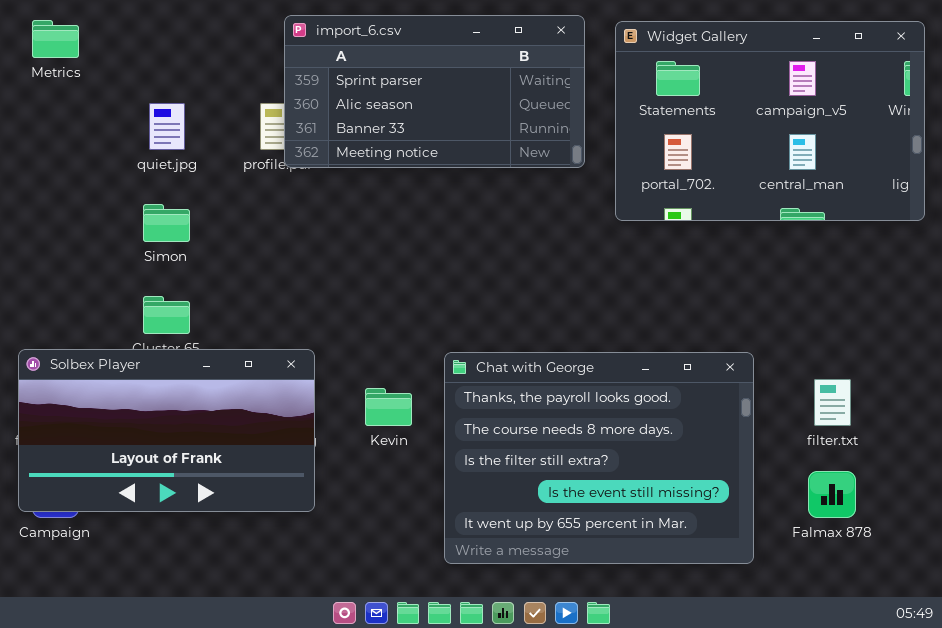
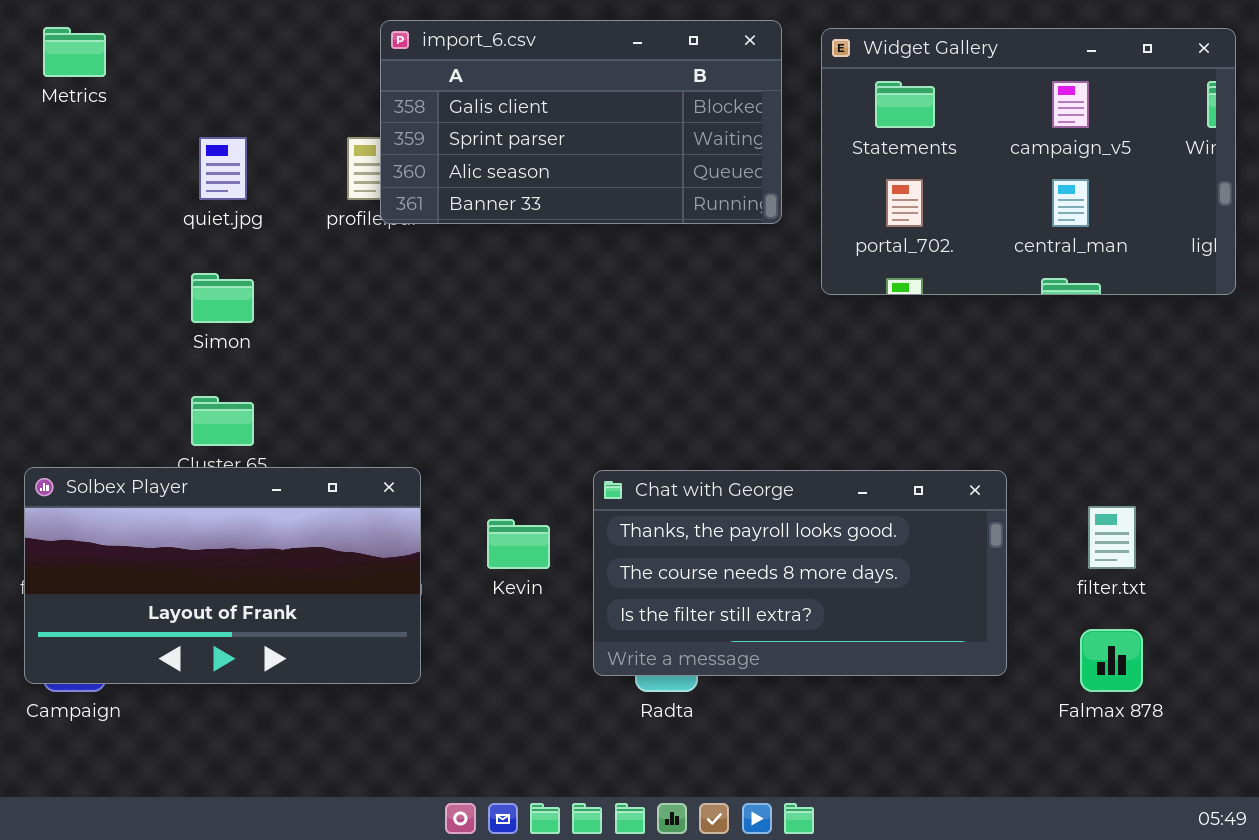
import_6.csv: [284,15,585,168] -> [380,20,782,224], scrolled up 1 row
Chat with George: [444,352,754,564] -> [593,470,1007,676], resized

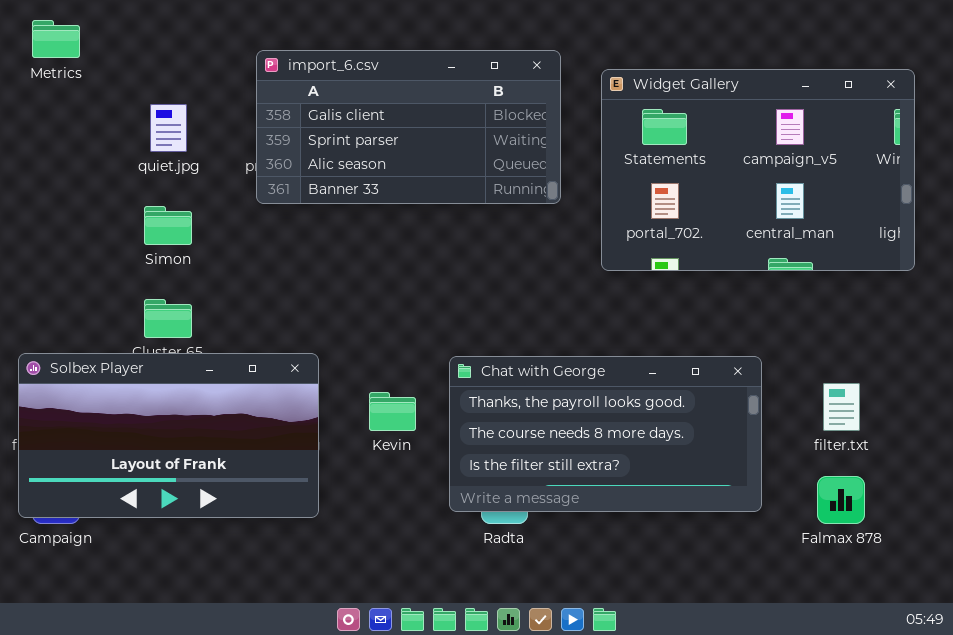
import_6.csv: [380,20,782,224] -> [256,50,561,204], moved
Widget Gallery: [821,28,1236,295] -> [601,69,915,271], moved

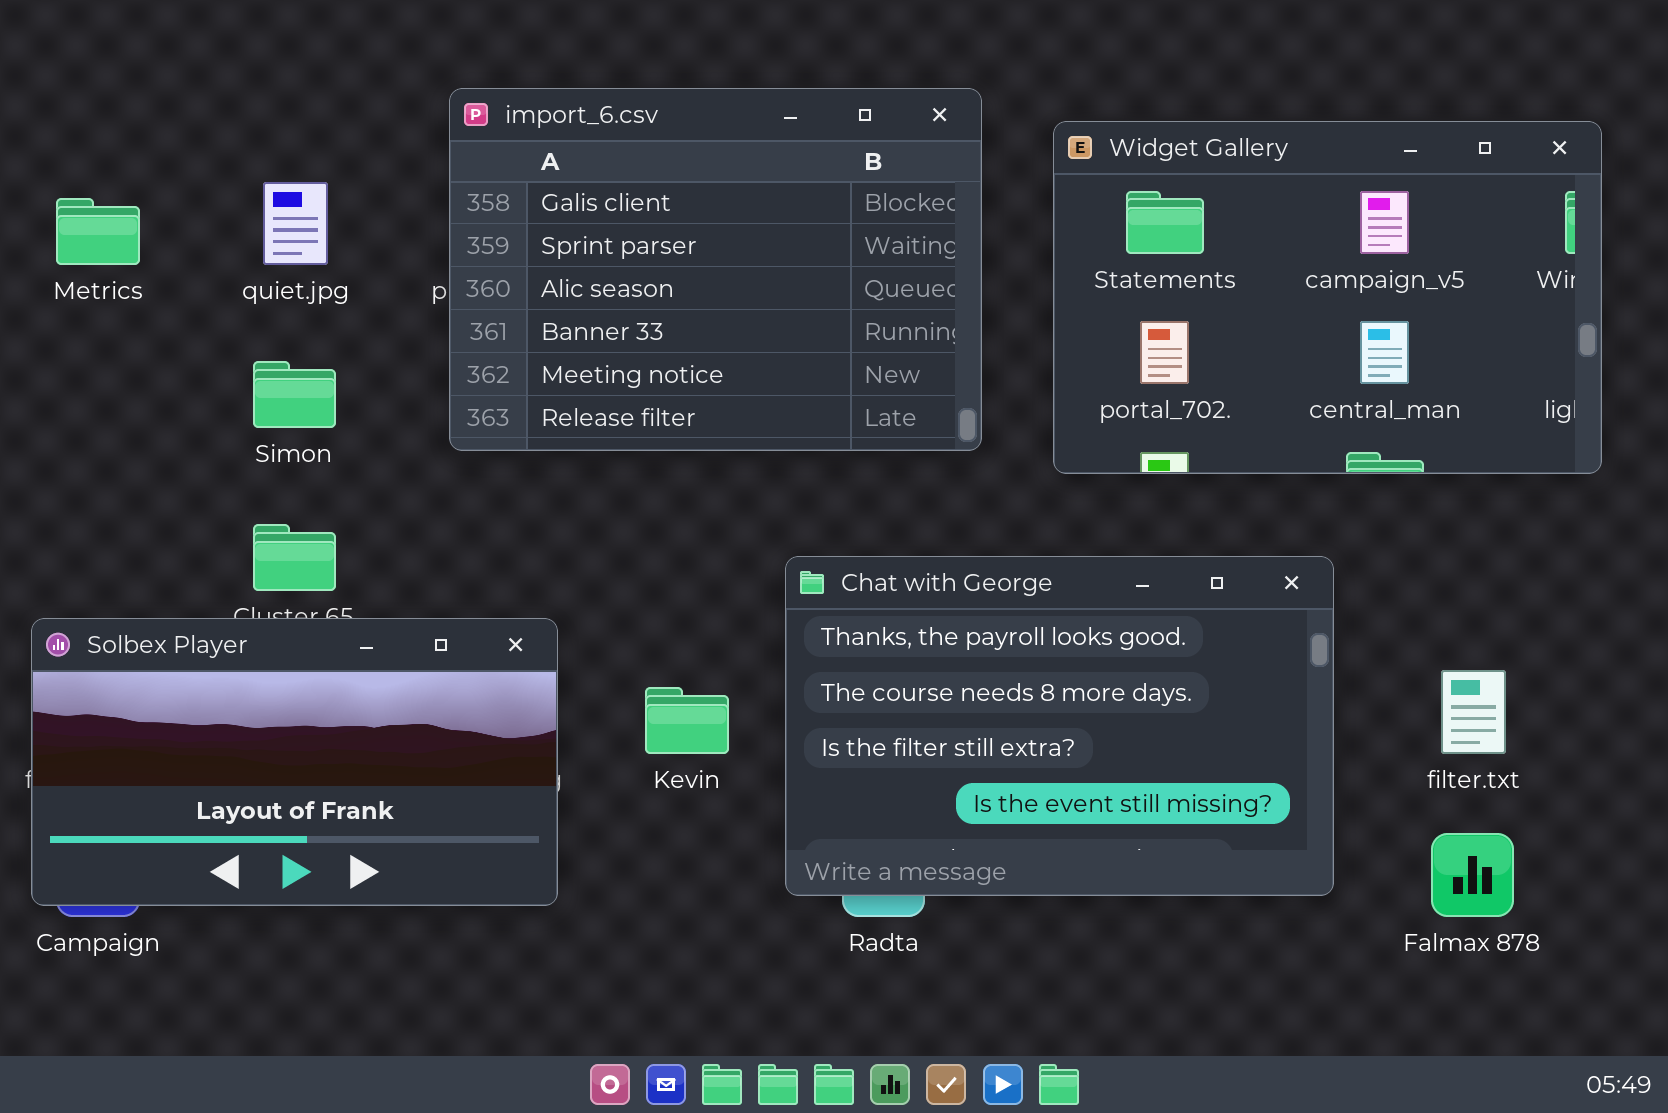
Metrics: [32,20,80,58] -> [56,198,140,265], moved
import_6.csv: [256,50,561,204] -> [449,88,982,451], resized
Chat with George: [449,356,762,512] -> [785,556,1334,896], resized

